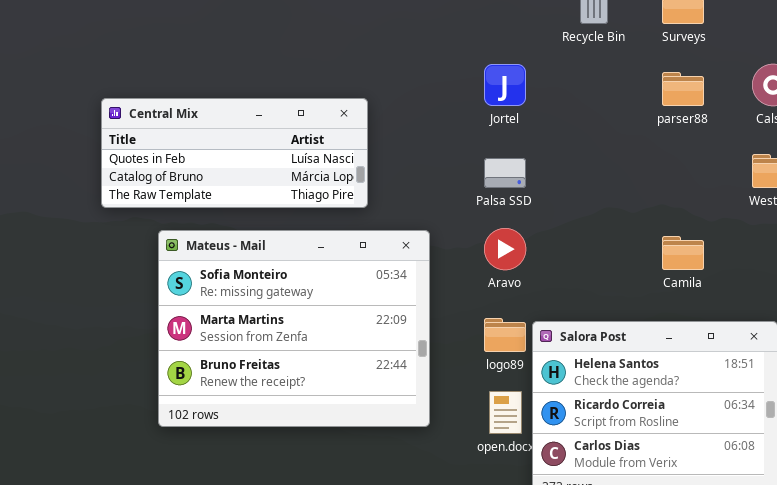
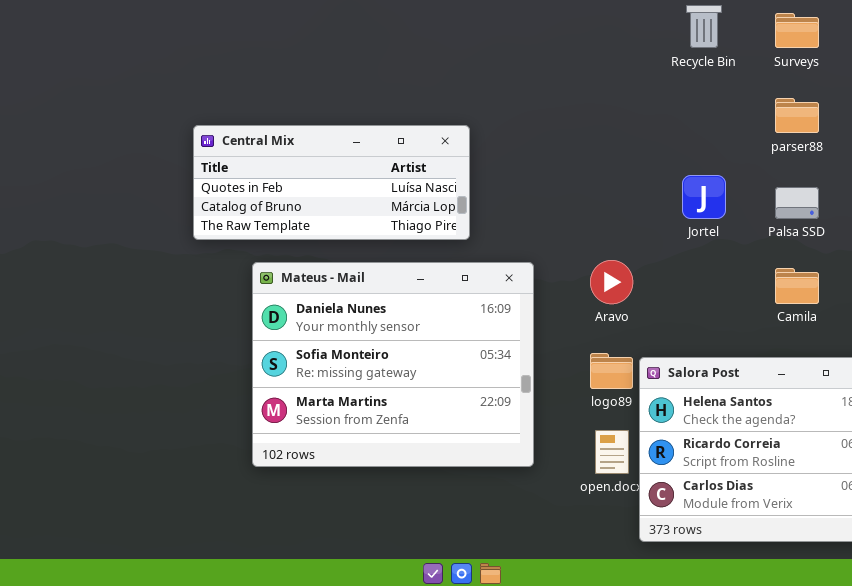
Jortel: [484,64,526,106] -> [682,175,726,219], moved
Palsa SSD: [484,158,526,188] -> [775,187,819,219], moved
Mateus - Mail: [158,230,430,427] -> [252,262,534,467], scrolled up 1 row

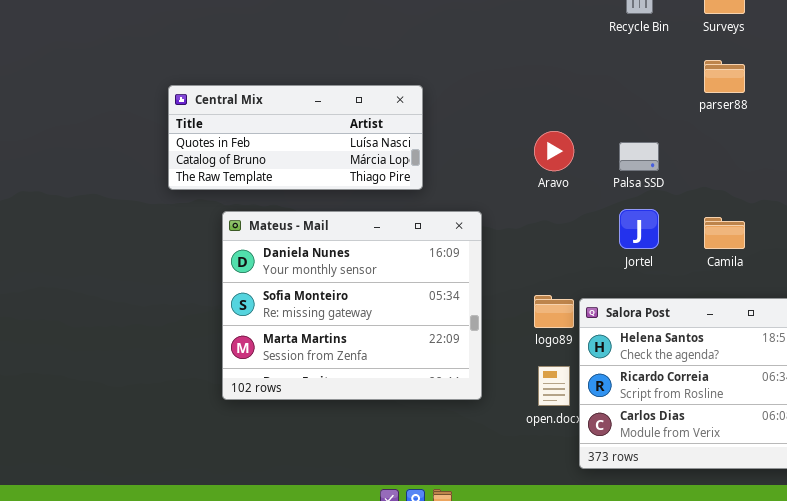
Jortel: [682,175,726,219] -> [619,209,659,249], moved
Palsa SSD: [775,187,819,219] -> [619,142,659,171], moved
Aravo: [590,260,633,304] -> [534,131,574,171], moved

